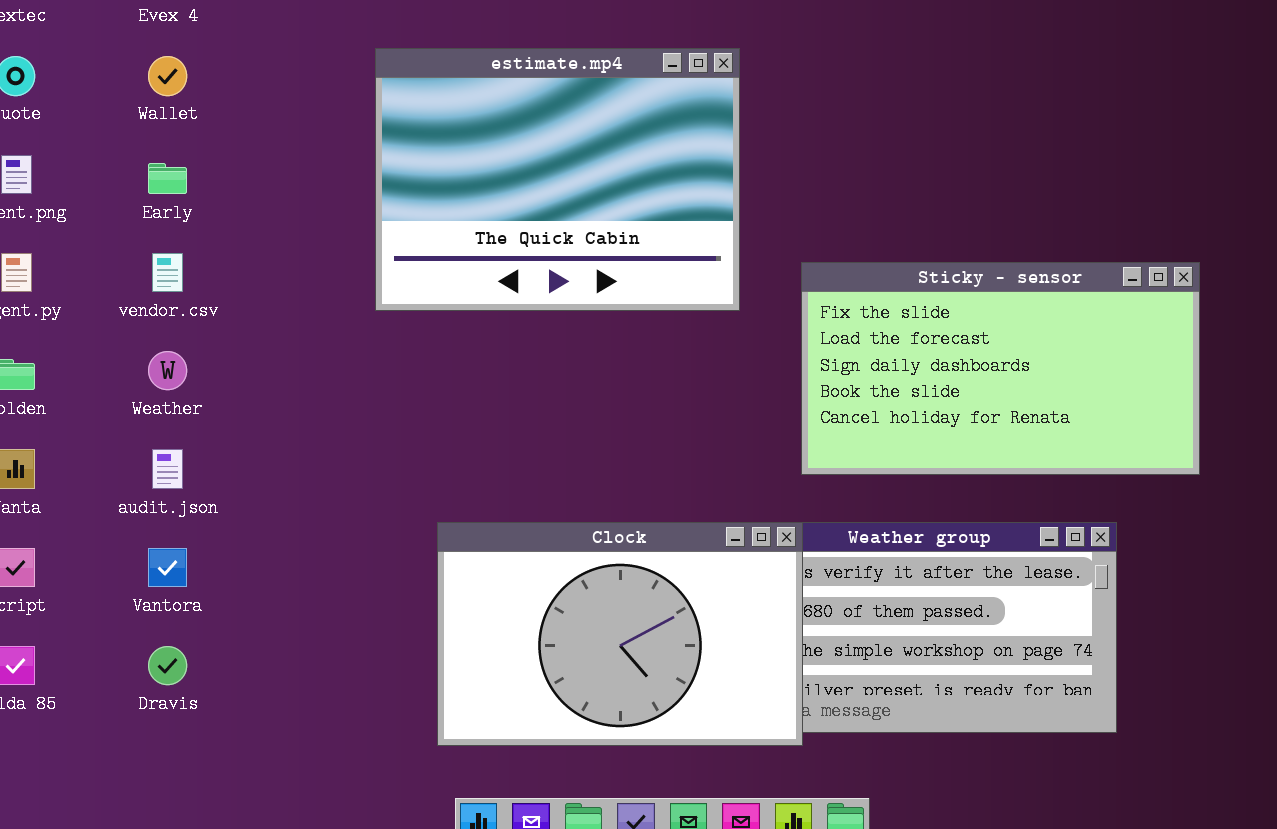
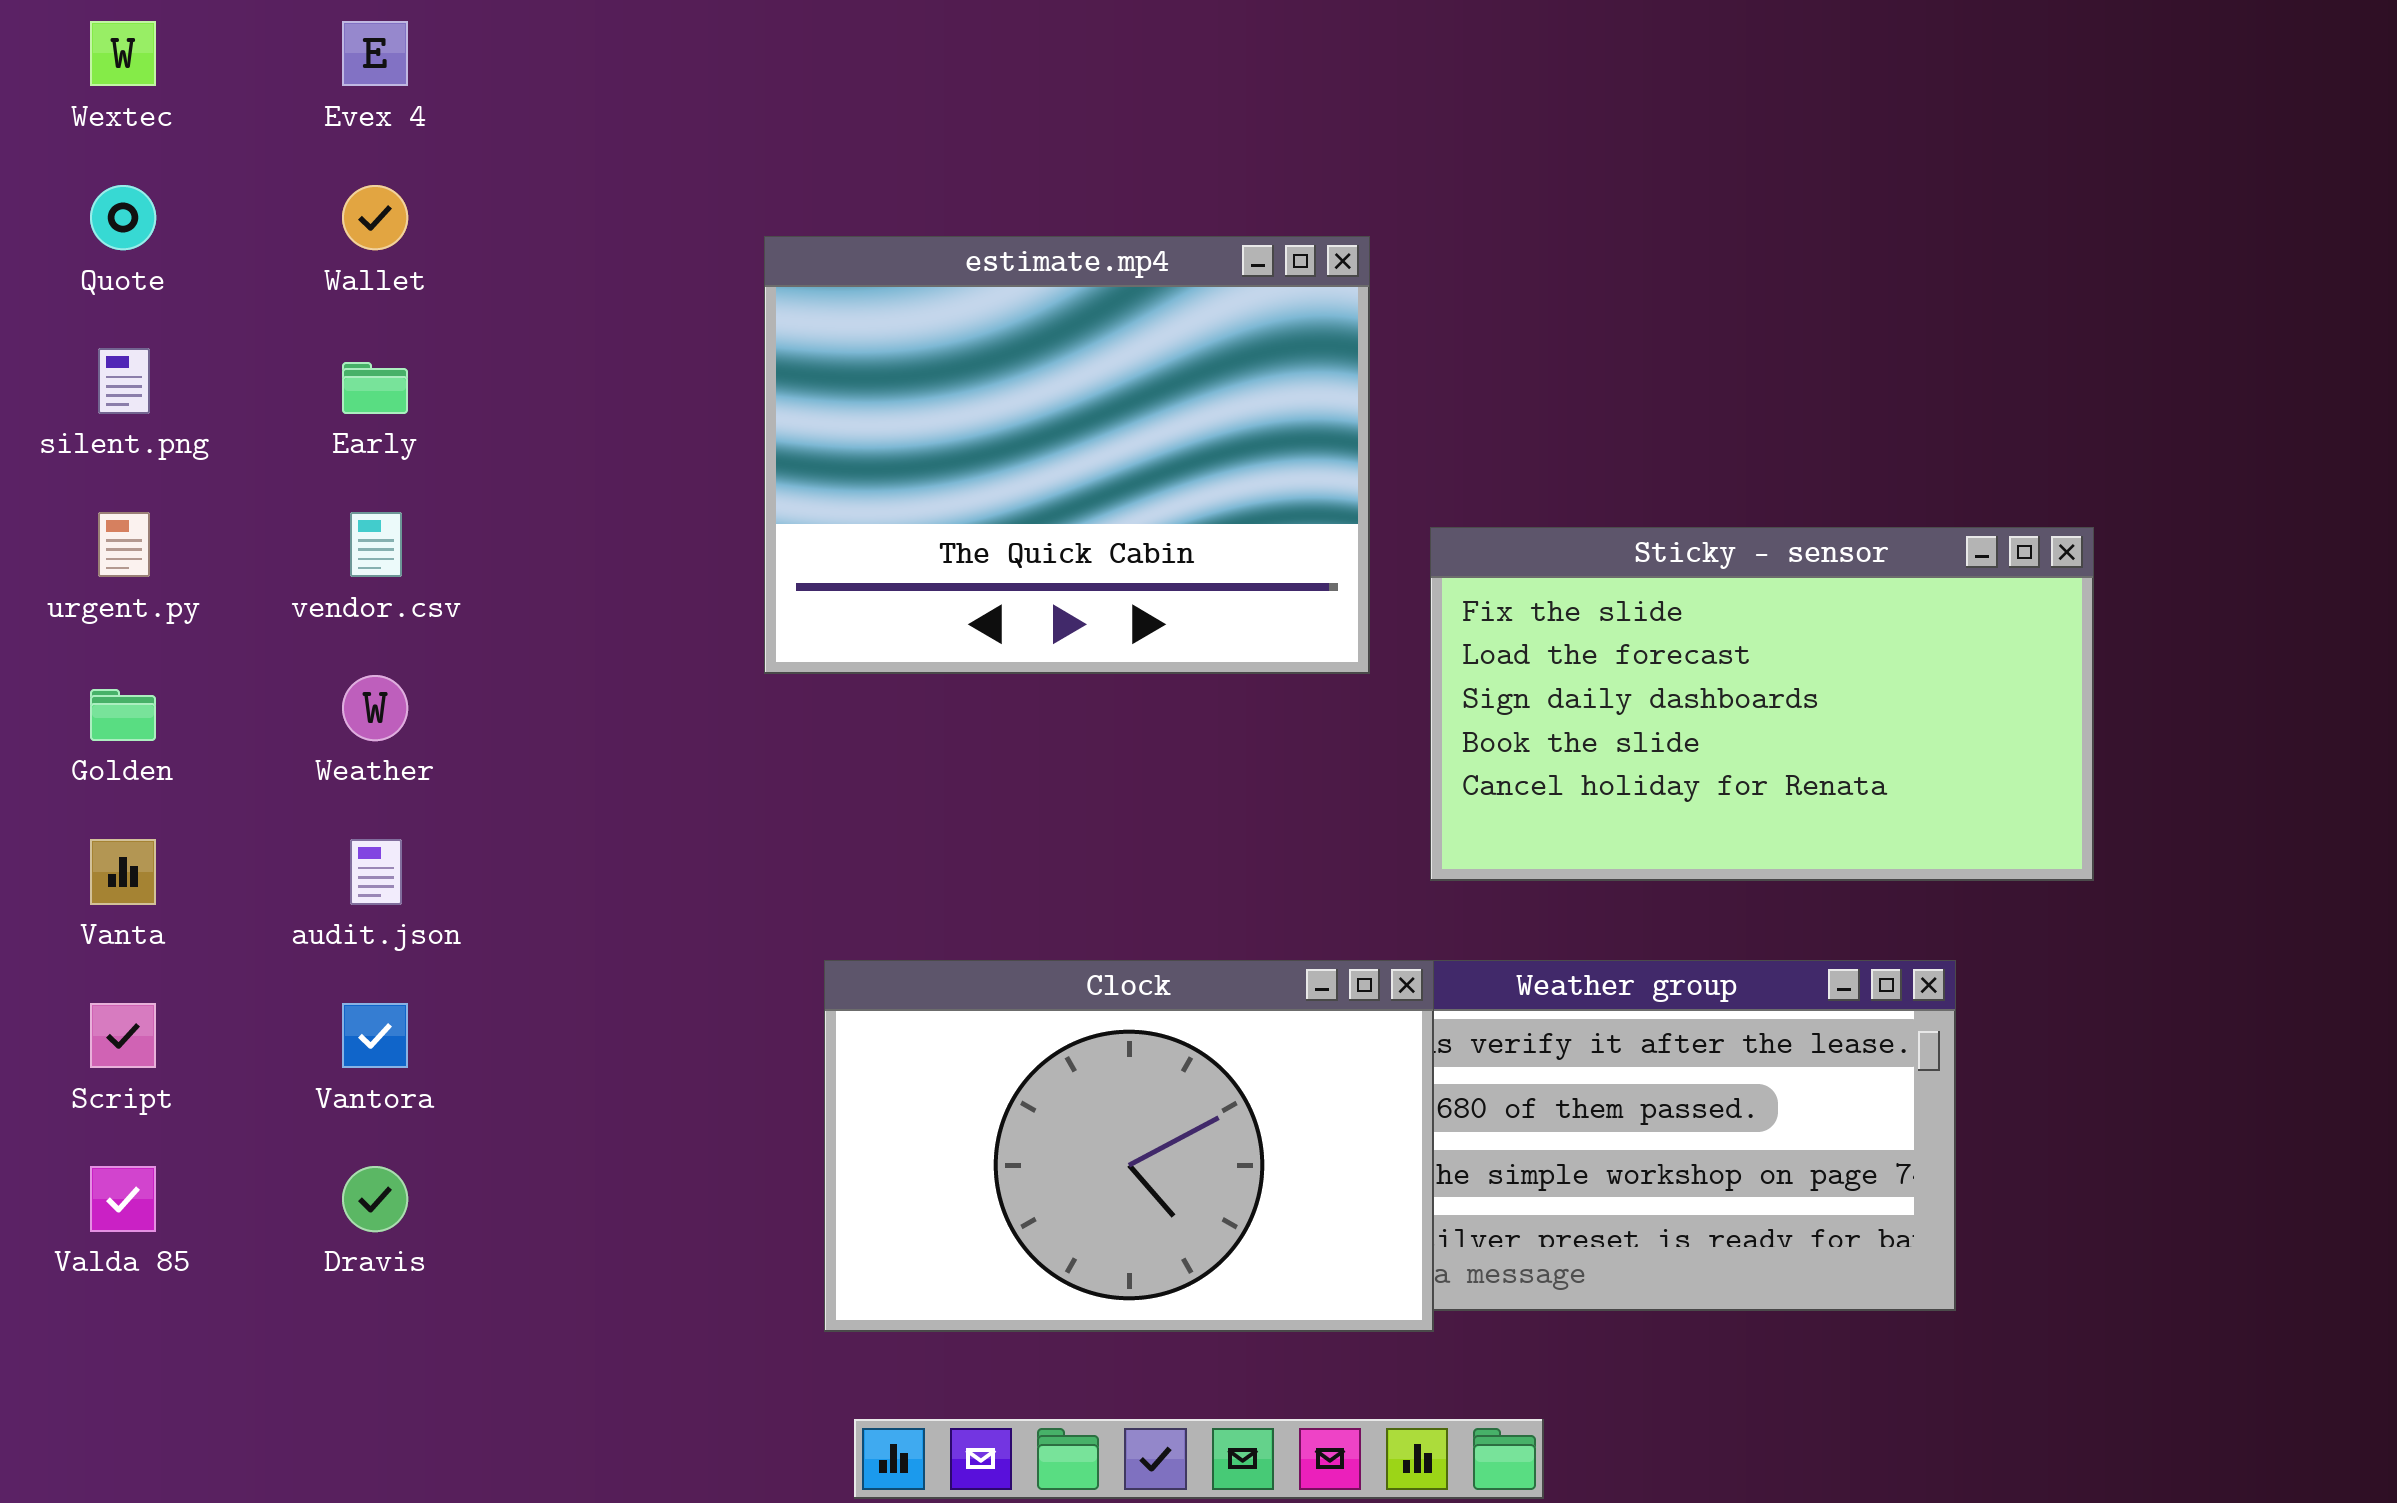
estimate.mp4: [375,48,740,311] -> [764,236,1370,674], moved

